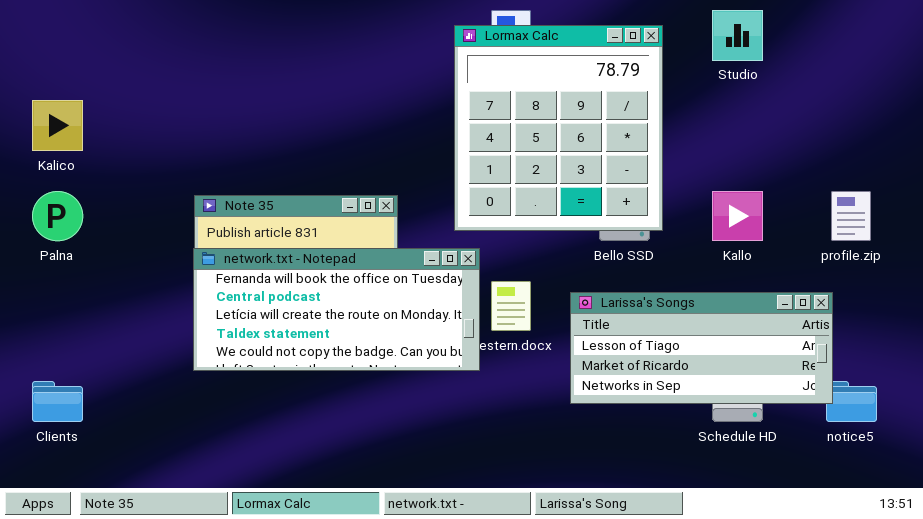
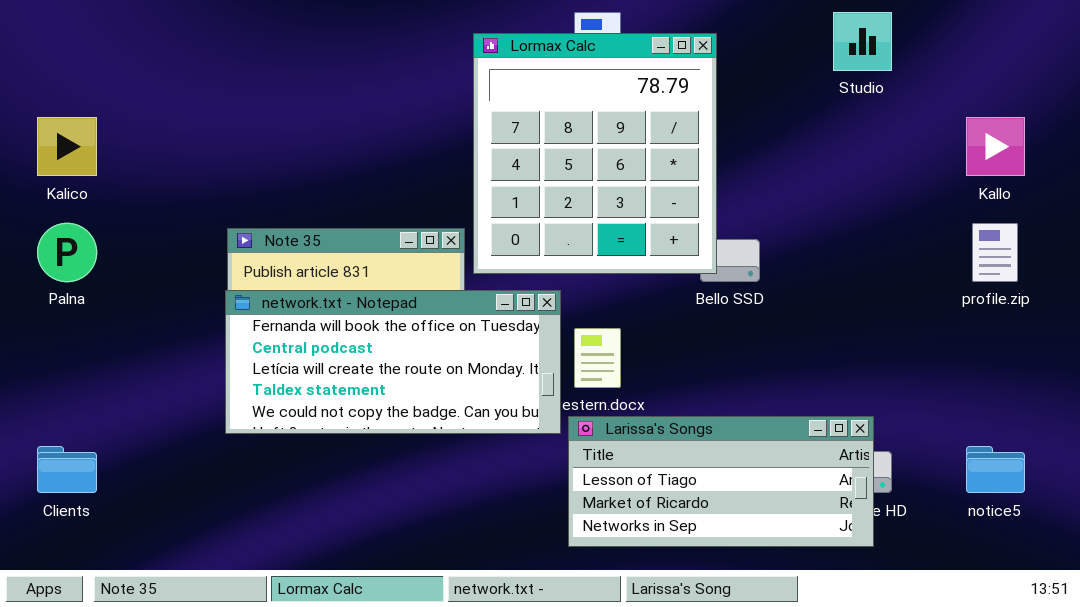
Lormax Calc: [454,25,663,231] -> [473,33,717,274], moved
Kallo: [712,191,763,241] -> [966,117,1025,176], moved
Larissa's Songs: [570,292,833,404] -> [568,416,874,547], moved

